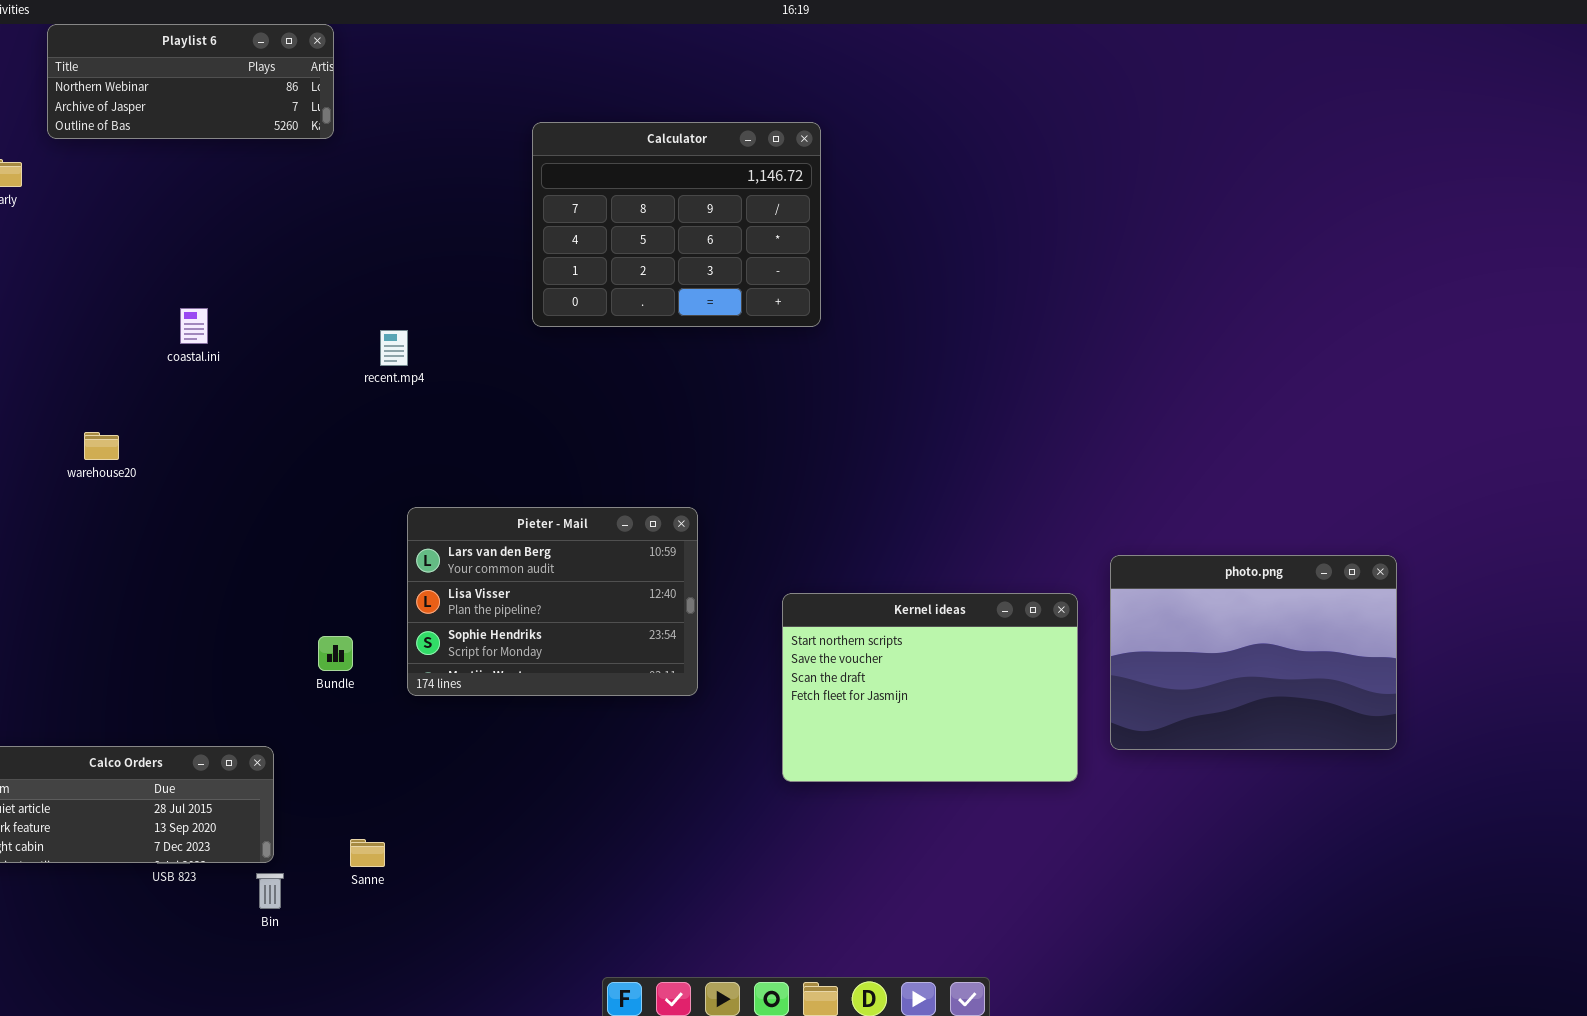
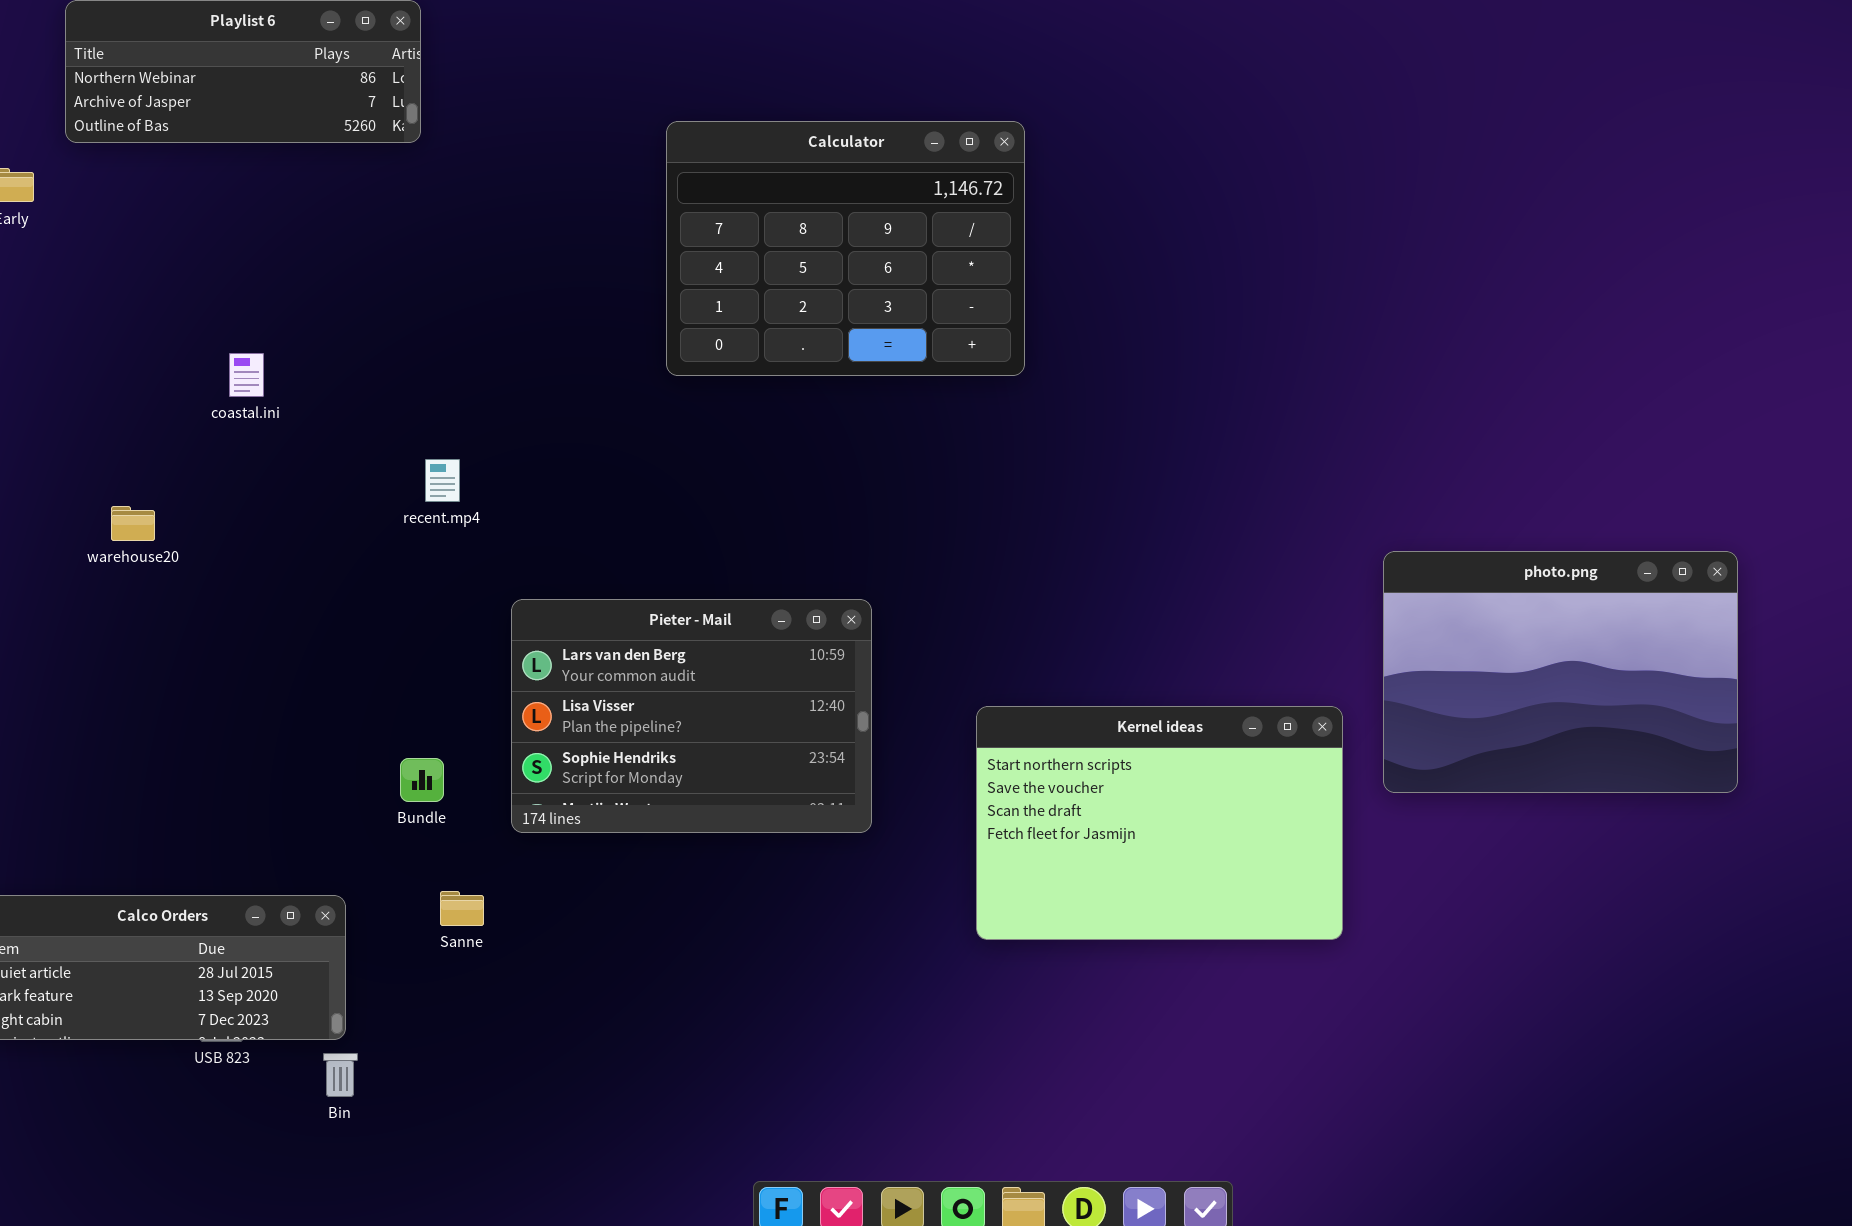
recent.mp4: [380,330,408,366] -> [425,459,460,502], moved
photo.png: [1110,555,1397,750] -> [1383,551,1738,793], moved
Sanne: [350,839,385,867] -> [440,891,484,926], moved

